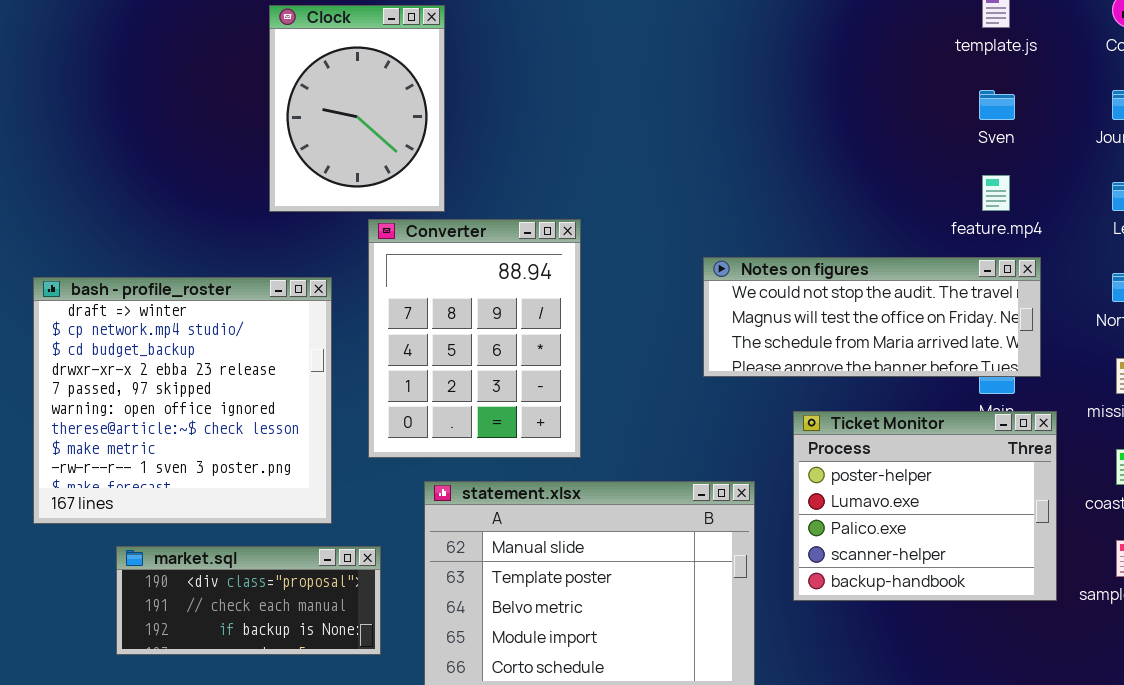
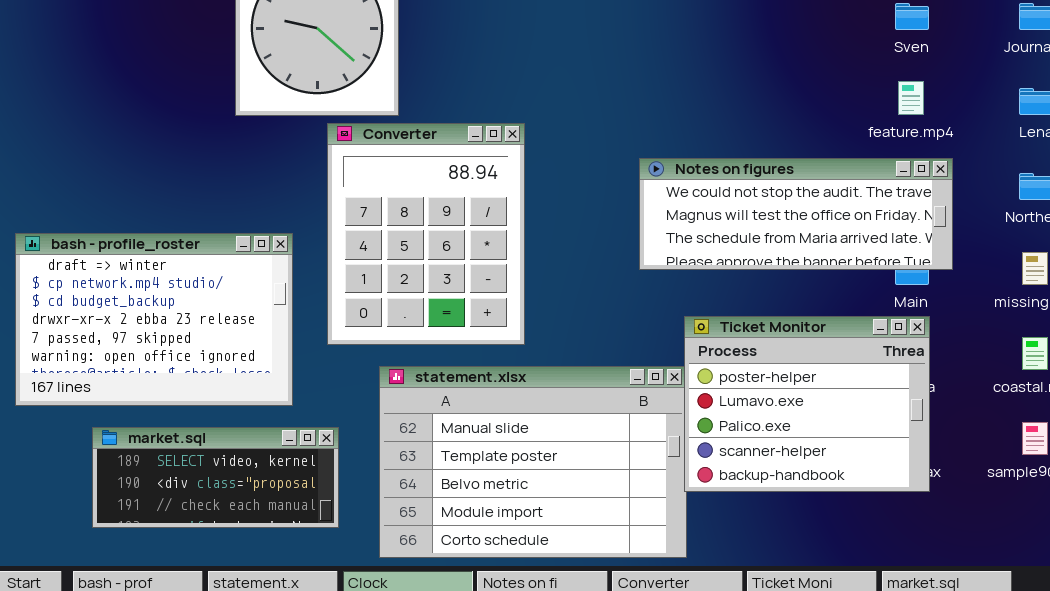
bash - profile_roster: [33,277,332,524] -> [15,233,293,406], resized
Ticket Monitor: [793,411,1057,601] -> [684,316,930,492], moved
market.sql: [116,546,381,655] -> [92,427,339,528], scrolled up 1 row

